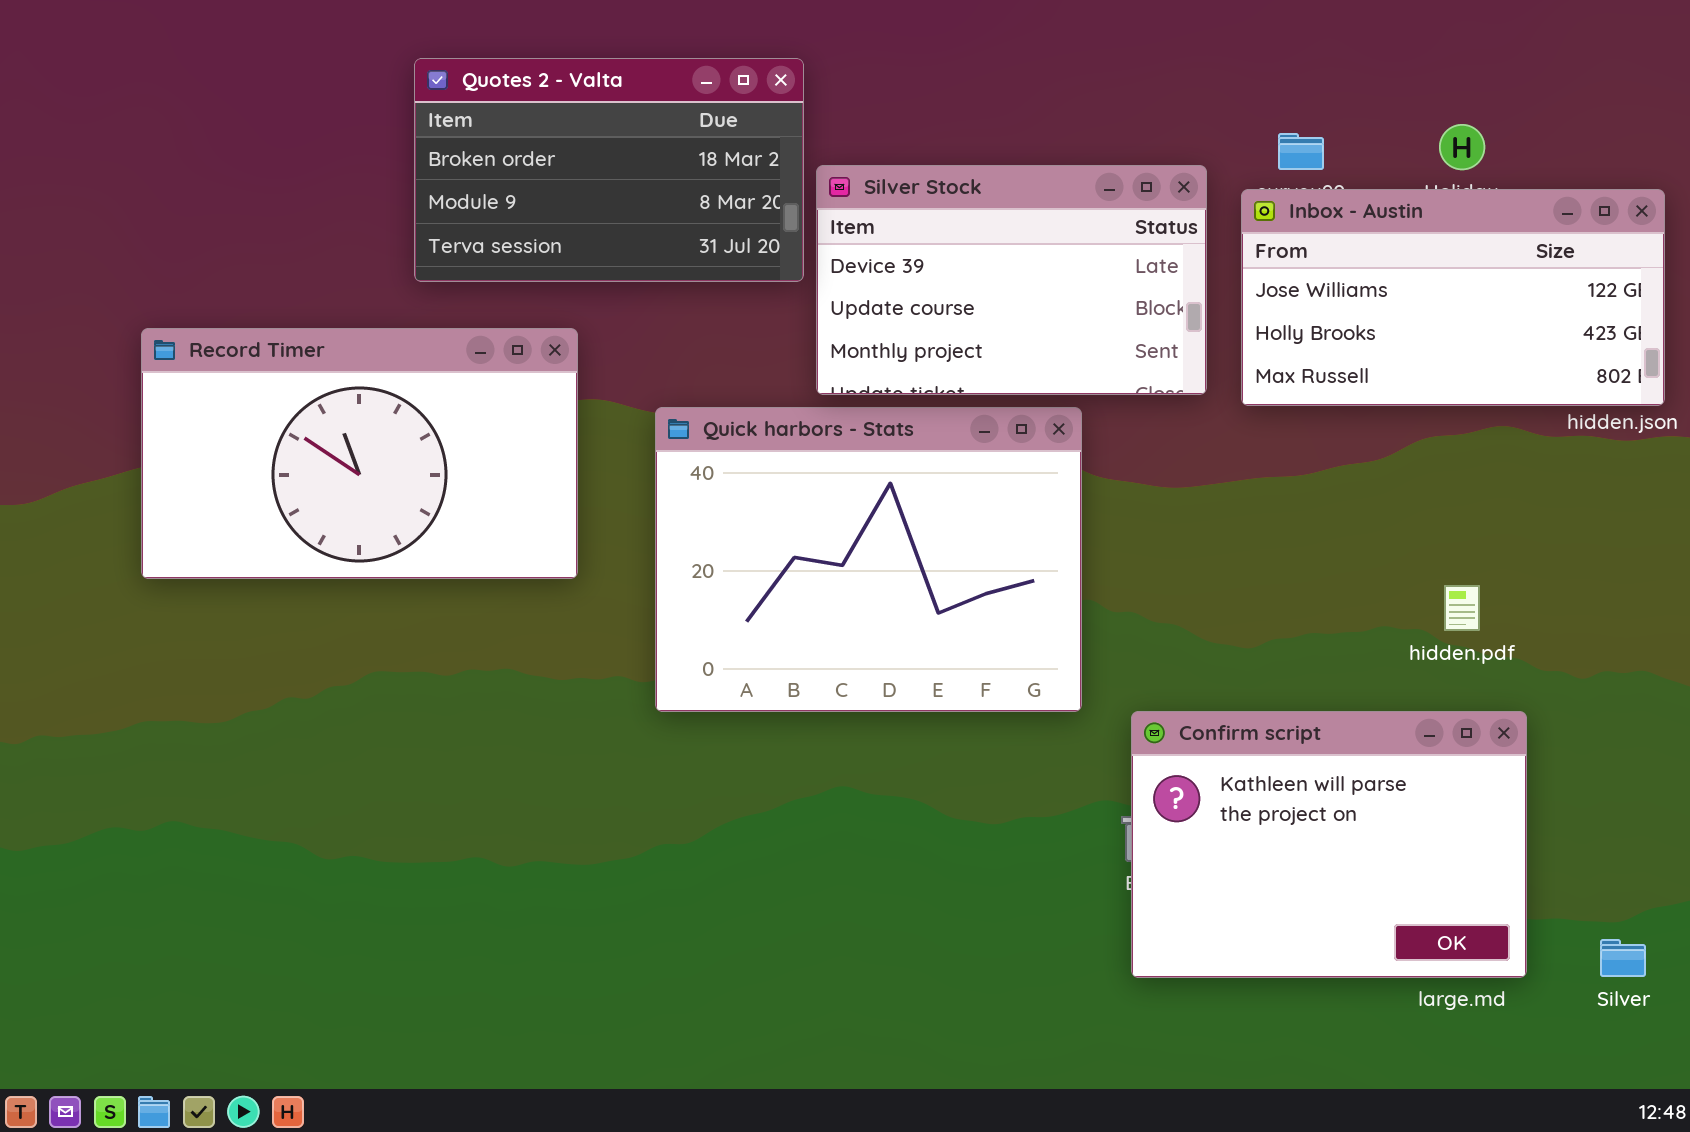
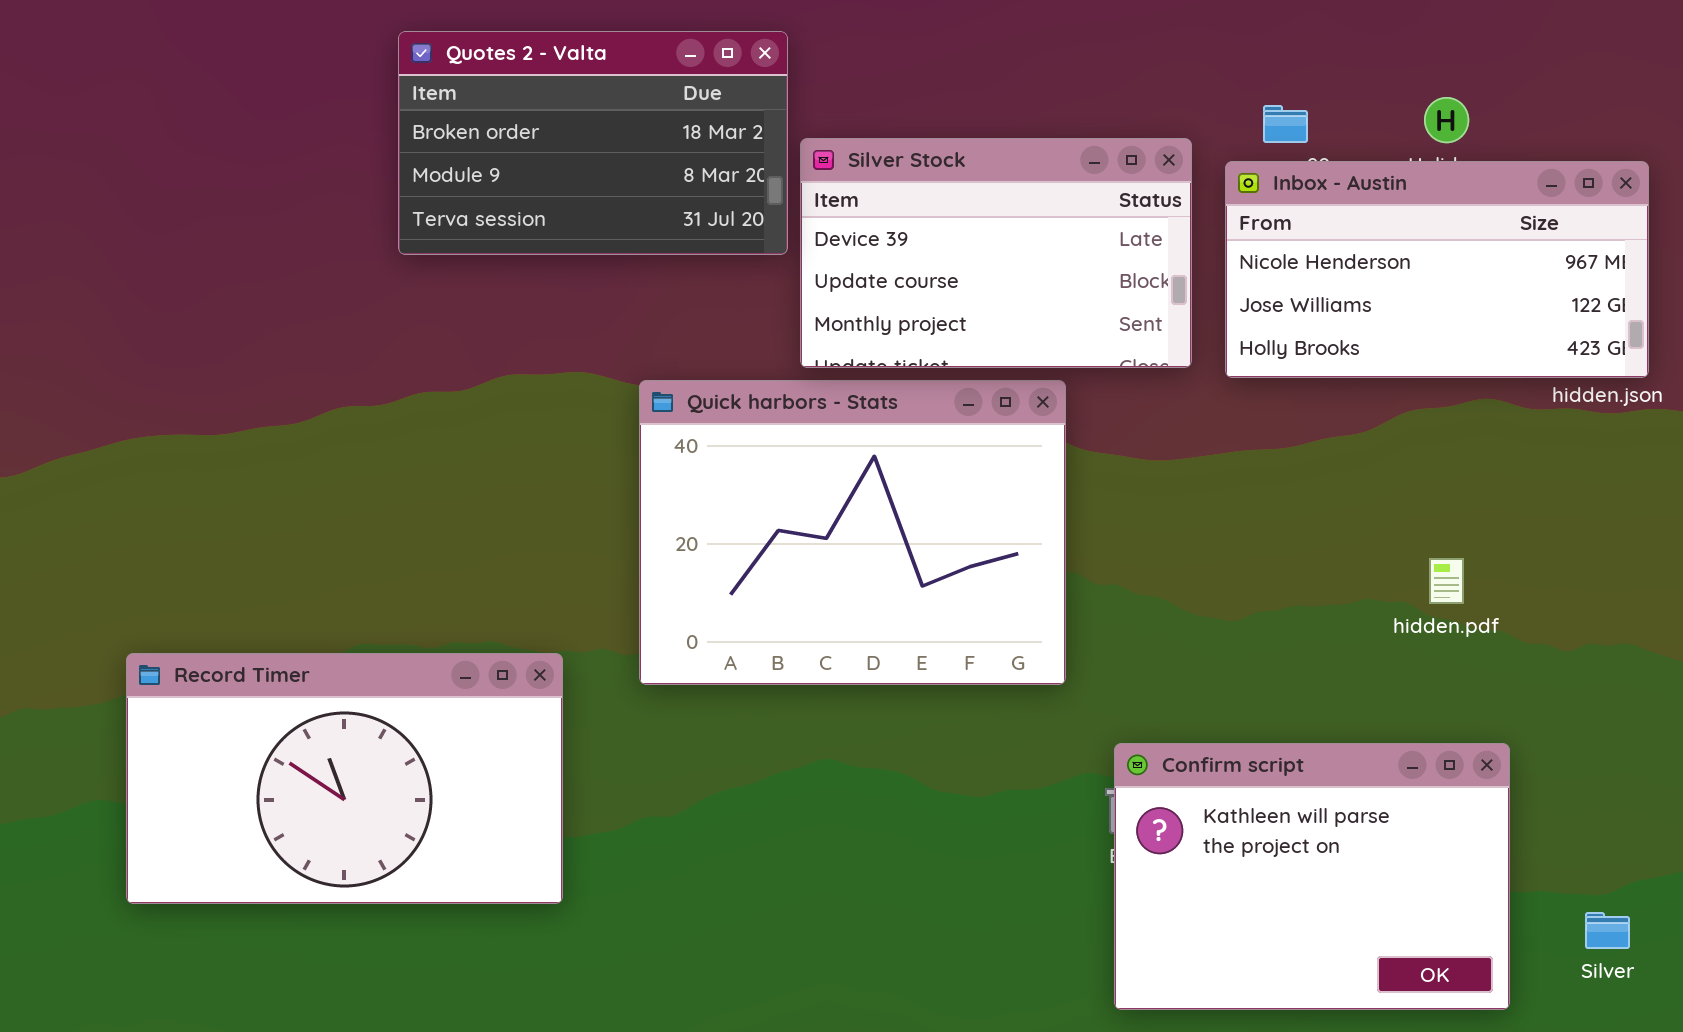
Inbox - Austin: [1241,189,1665,406] -> [1225,161,1649,378], scrolled up 1 row
Record Timer: [141,328,578,579] -> [126,653,563,904], moved
Confirm script: [1131,711,1527,978] -> [1114,743,1510,1010], moved

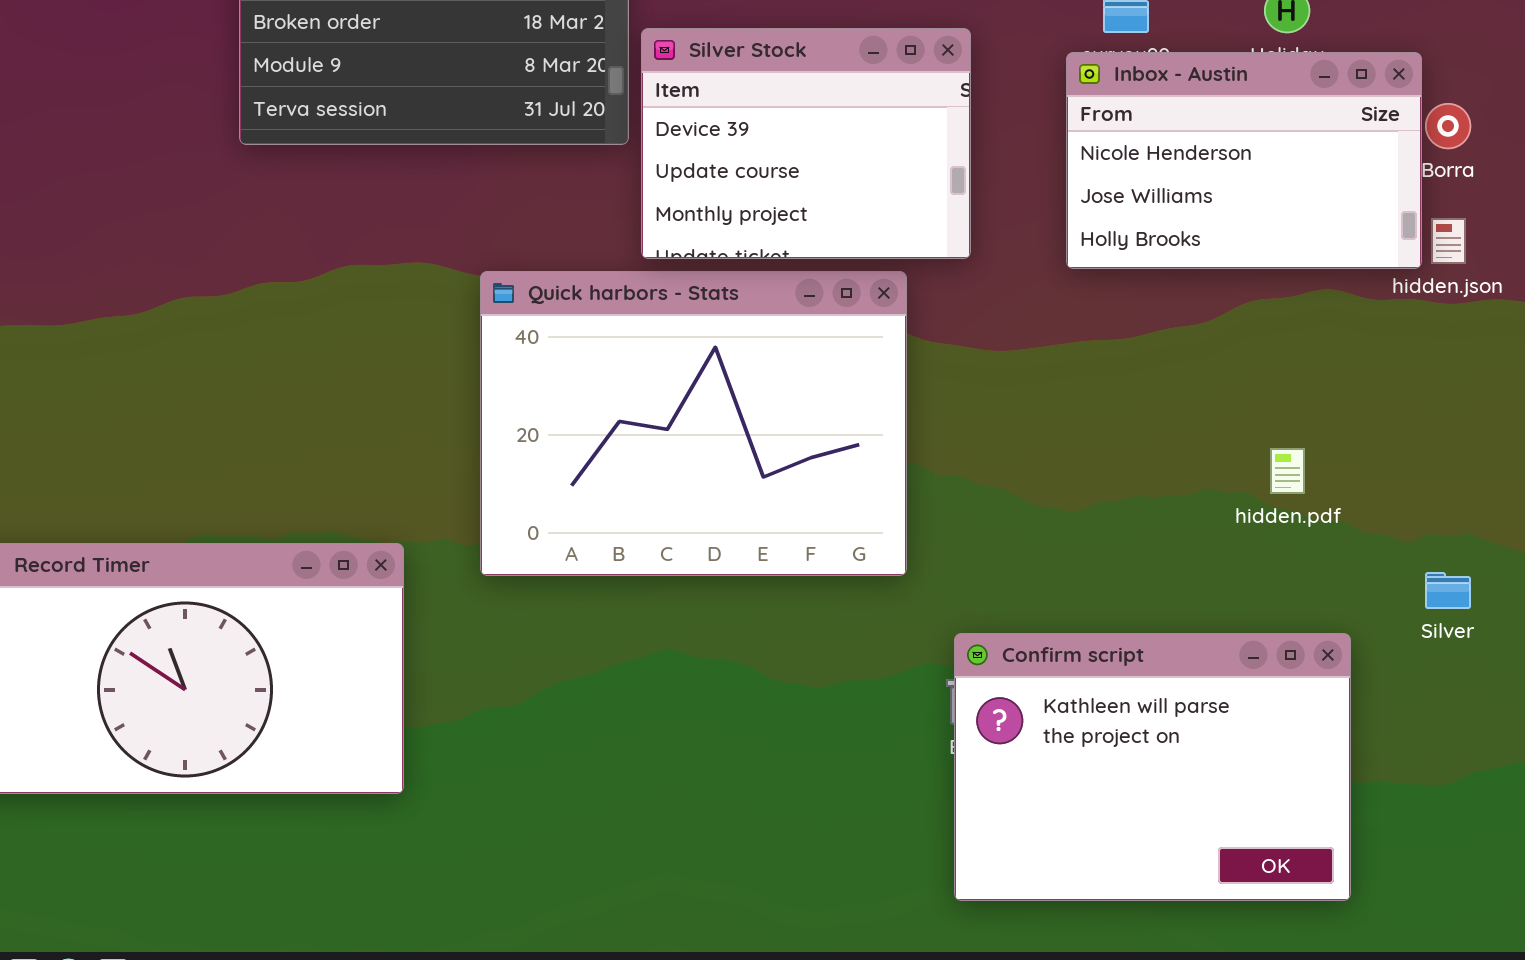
Silver Stock: [800,138,1192,368] -> [641,28,971,259], resized
Inbox - Austin: [1225,161,1649,378] -> [1066,52,1422,269], resized
Silver: [1585,912,1630,949] -> [1425,572,1471,609], moved

